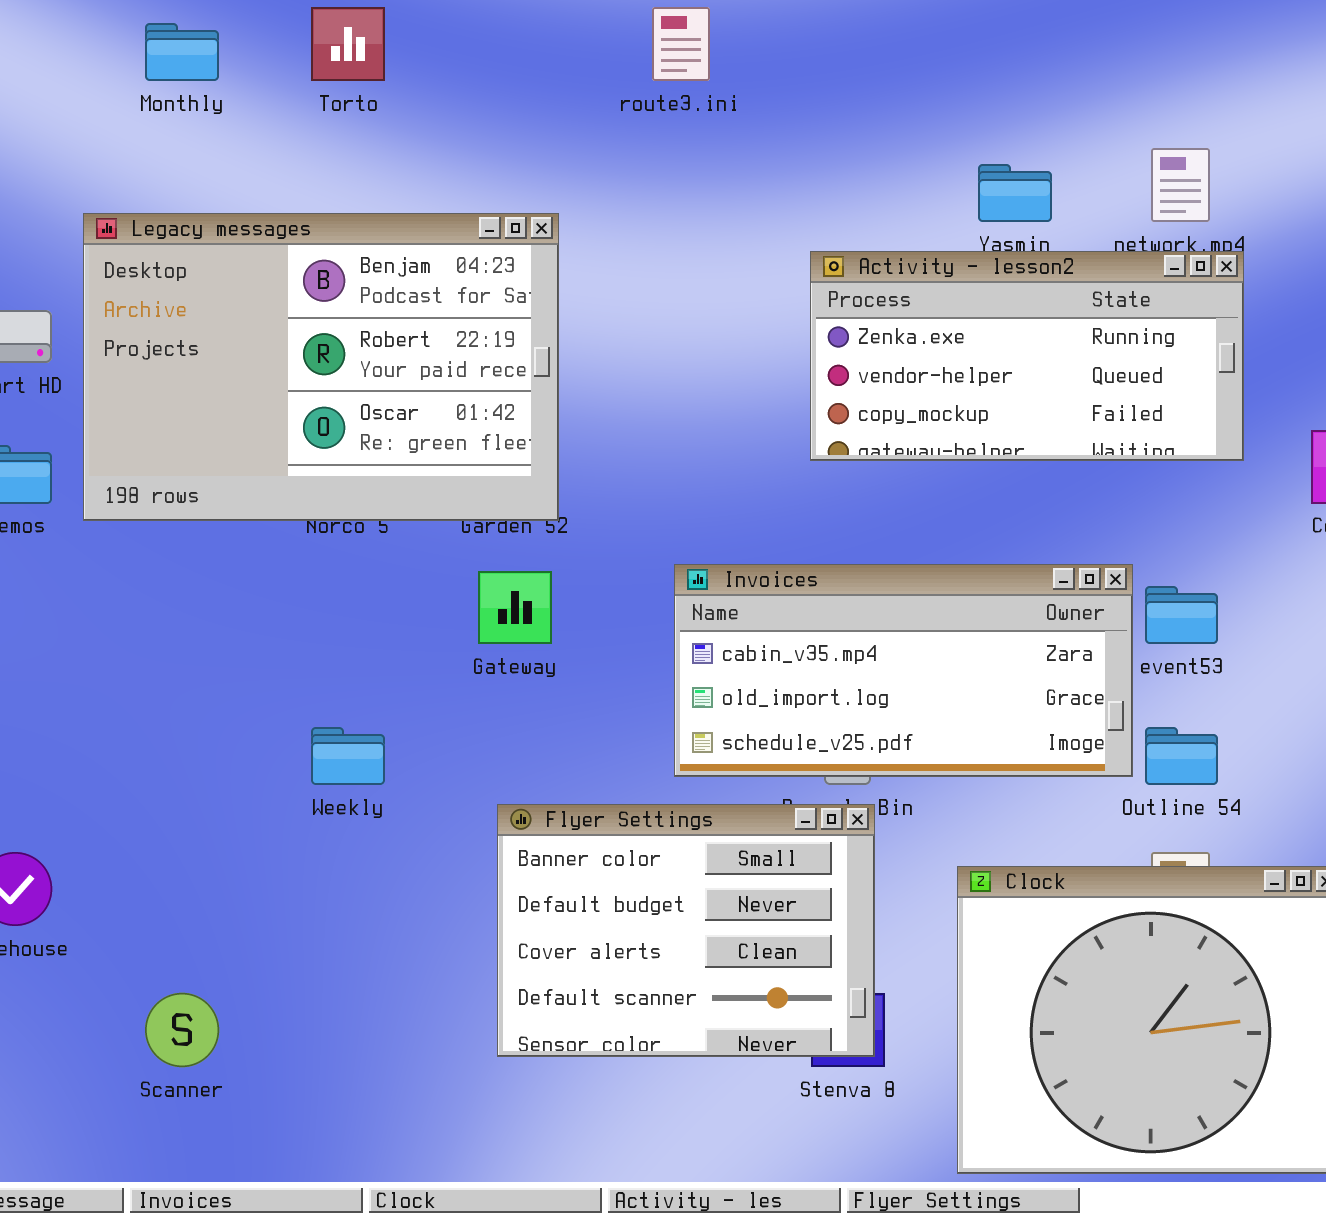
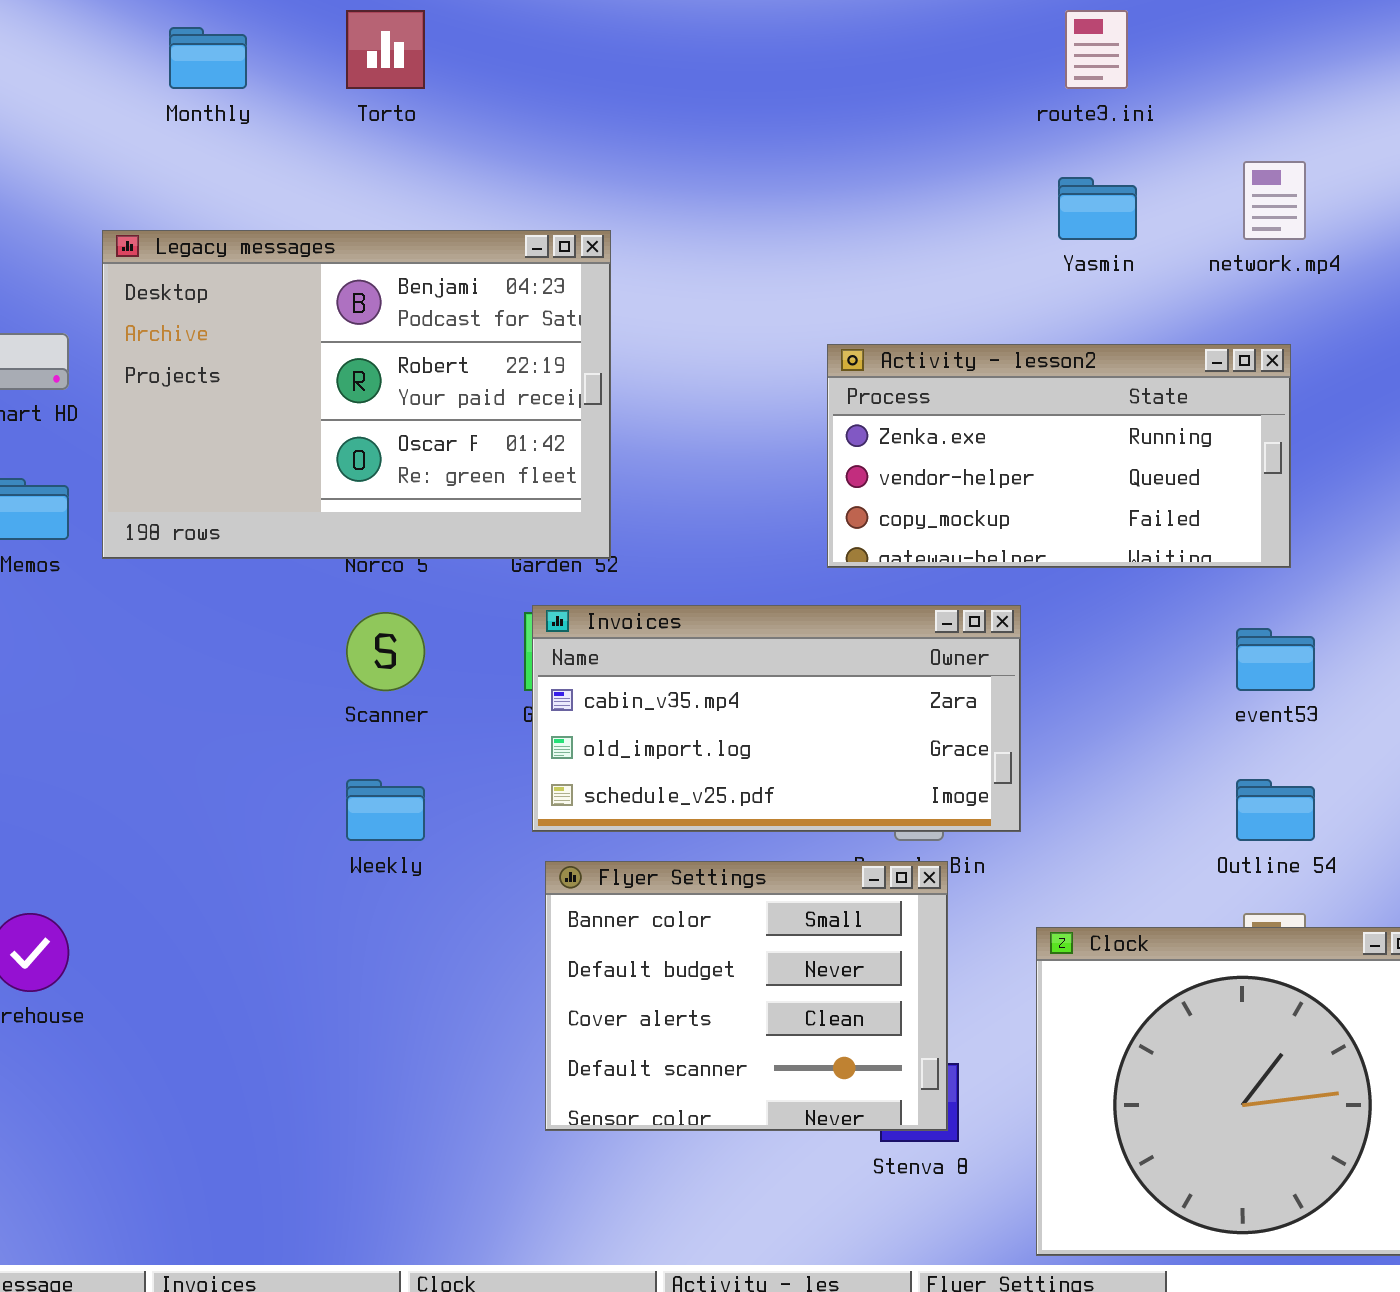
route3.ini: [652,7,710,81] -> [1065,10,1128,89], moved
Activity - lesson2: [810,251,1244,461] -> [827,344,1291,568], moved
Invoices: [674,564,1133,777] -> [532,605,1021,832], moved
Scanner: [145,993,219,1067] -> [346,612,425,691], moved

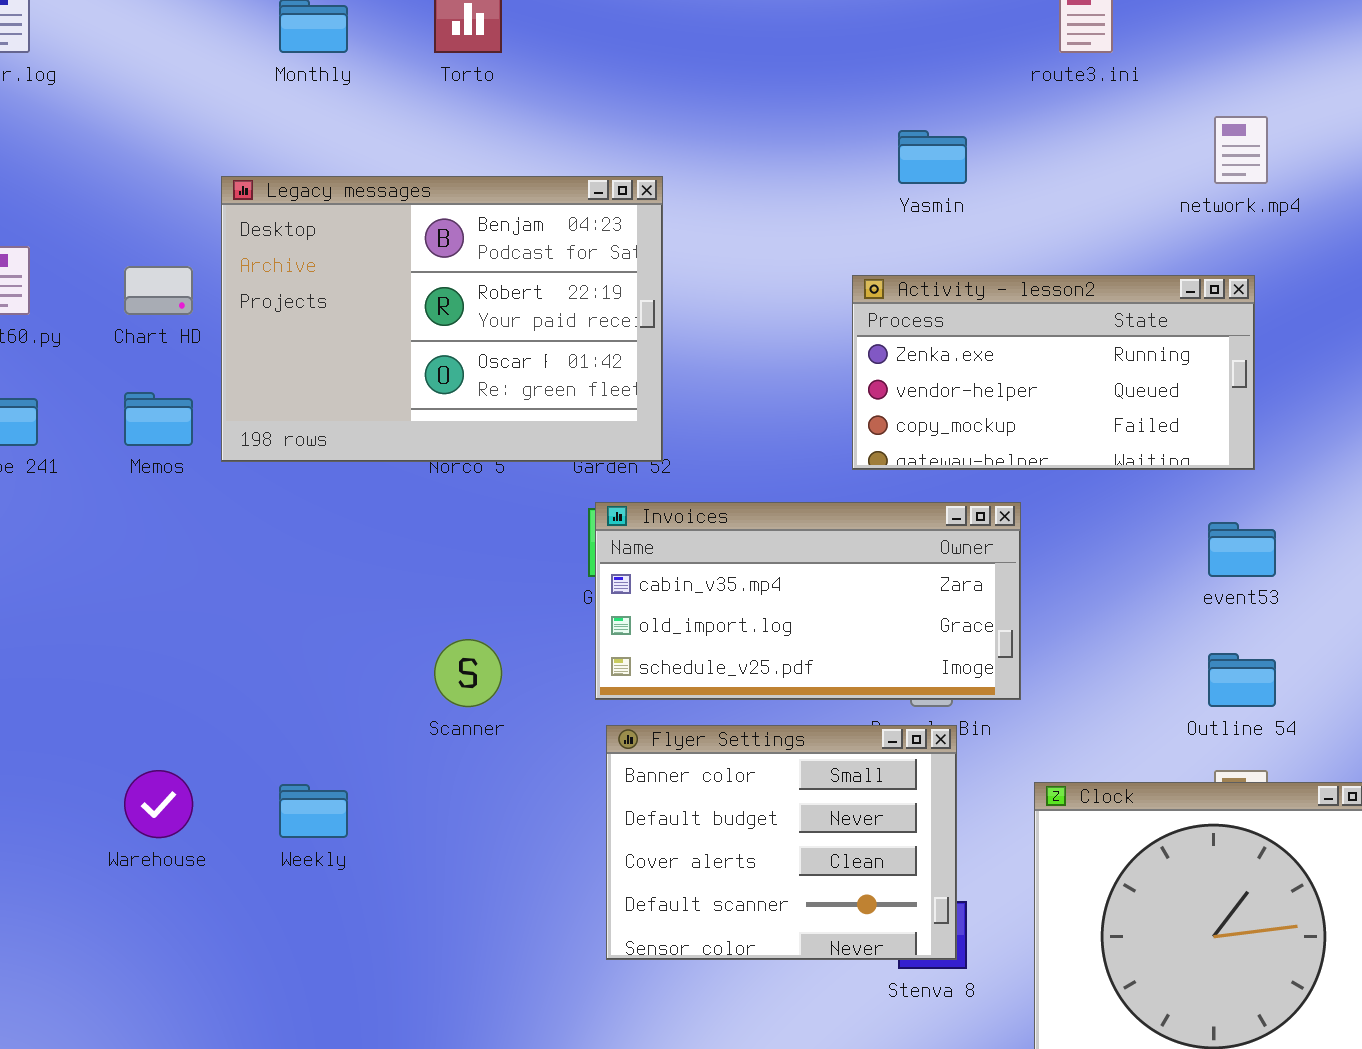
Yasmin: [1058,177,1137,240] -> [898,130,967,184], moved
Scanner: [346,612,425,691] -> [434,639,502,707], moved
Weekly: [346,779,425,841] -> [279,784,348,838], moved

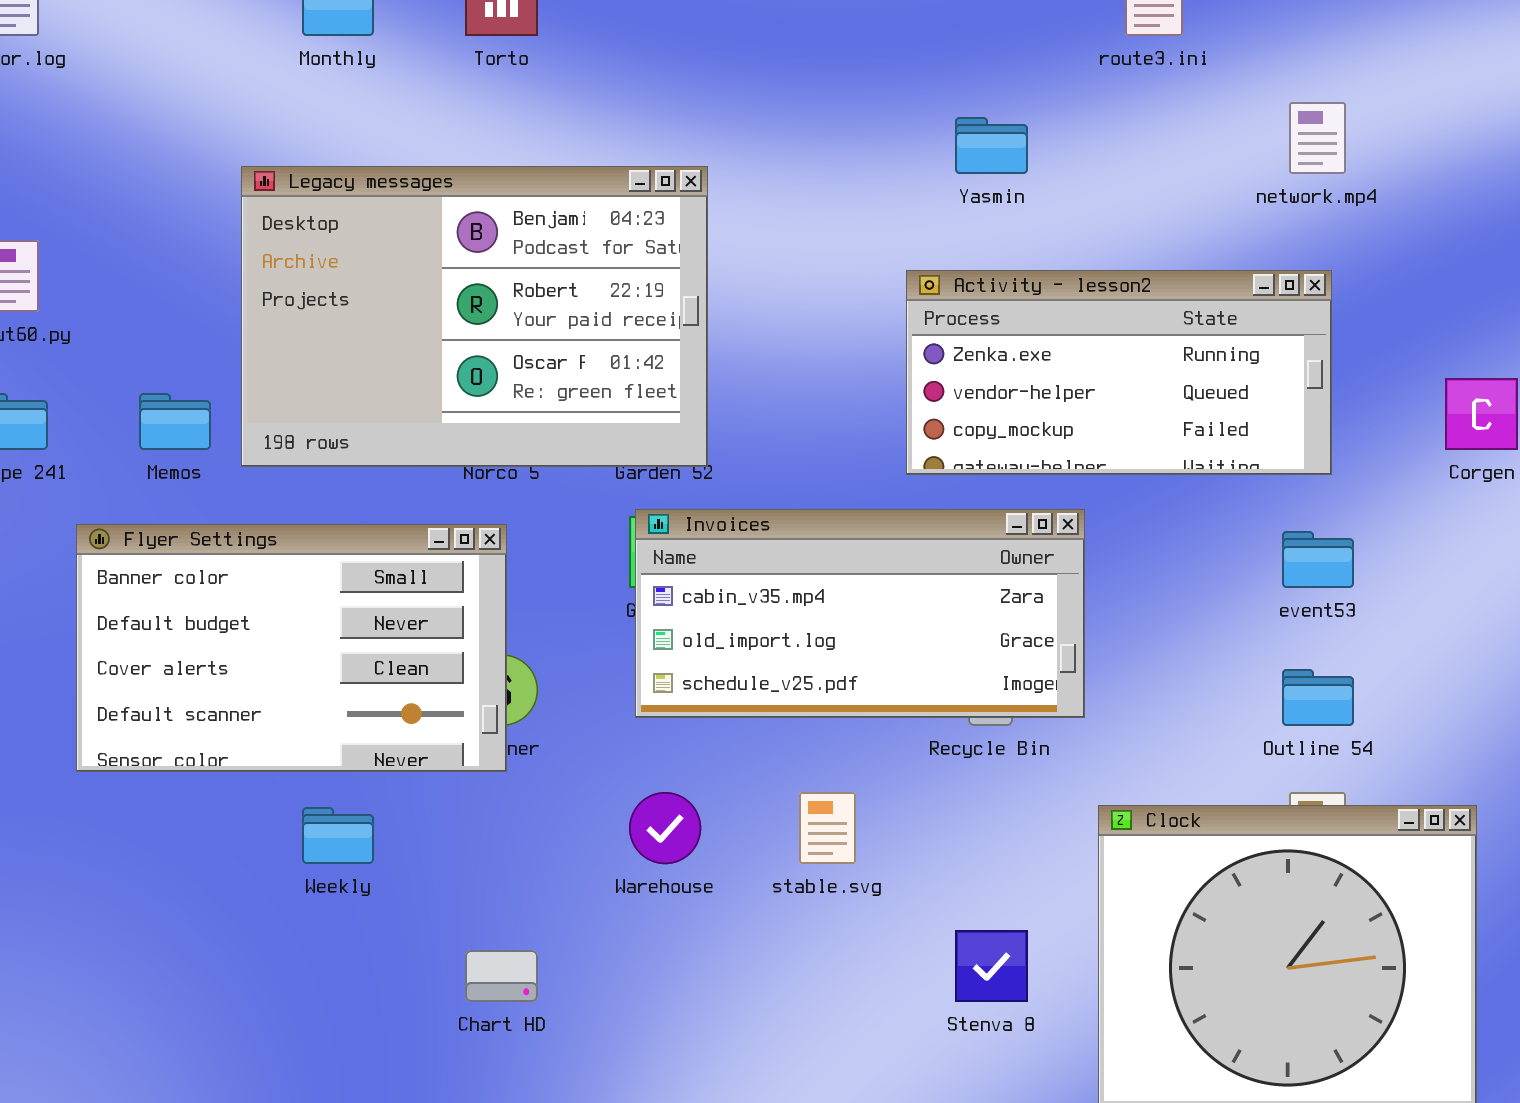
Chart HD: [124,266,193,315] -> [465,950,538,1002], moved
Flyer Settings: [606,725,957,960] -> [76,524,507,772], moved, resized
Warehouse: [124,770,193,838] -> [629,792,701,864], moved

